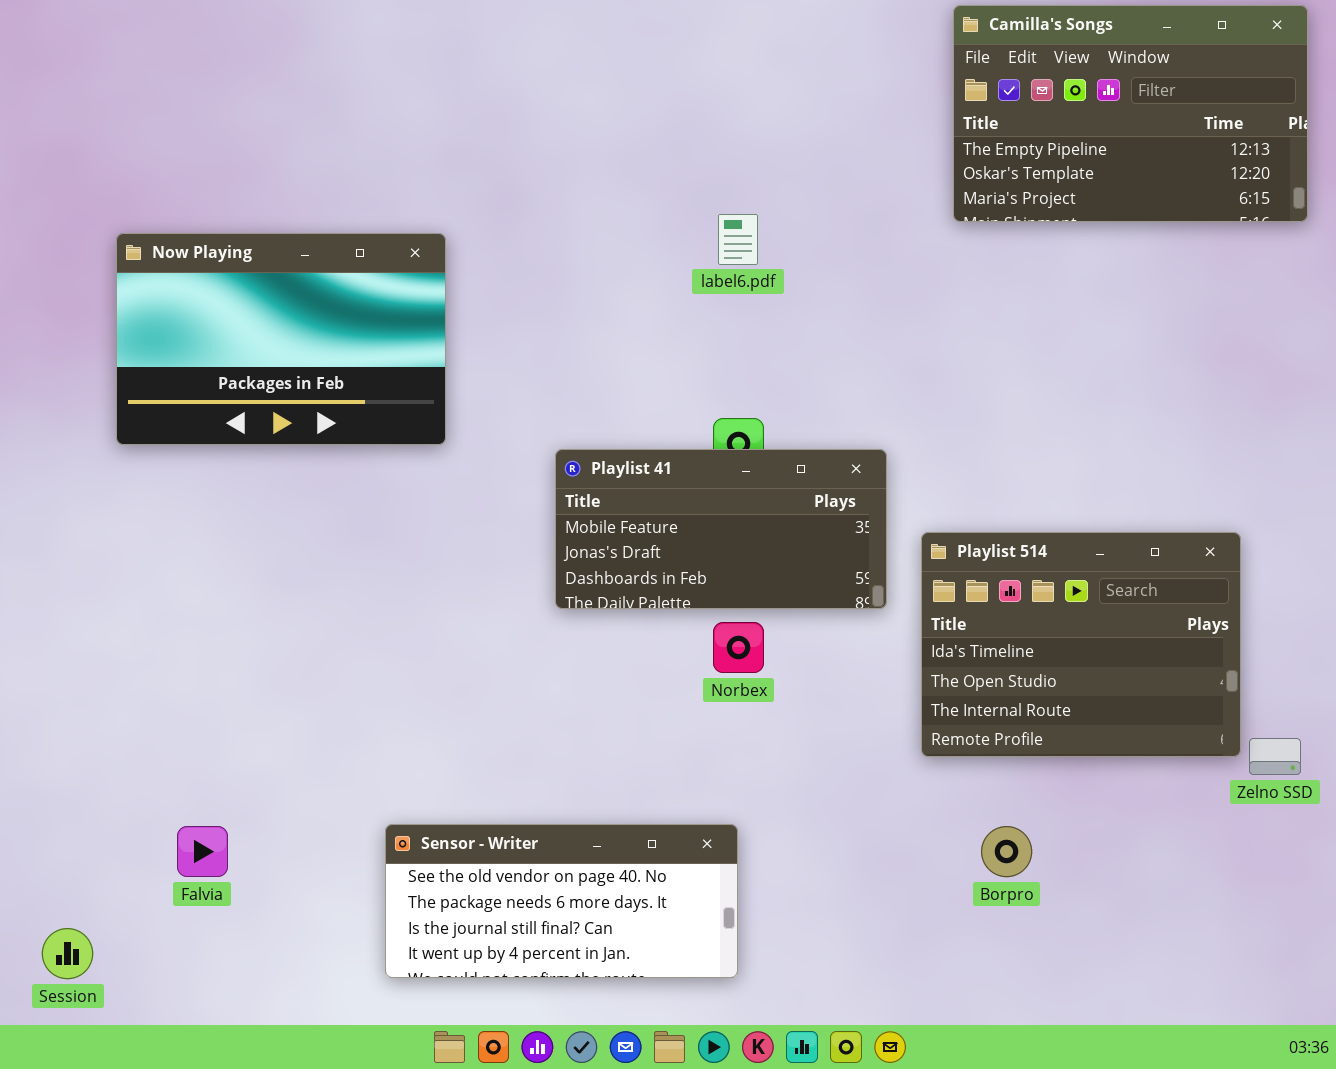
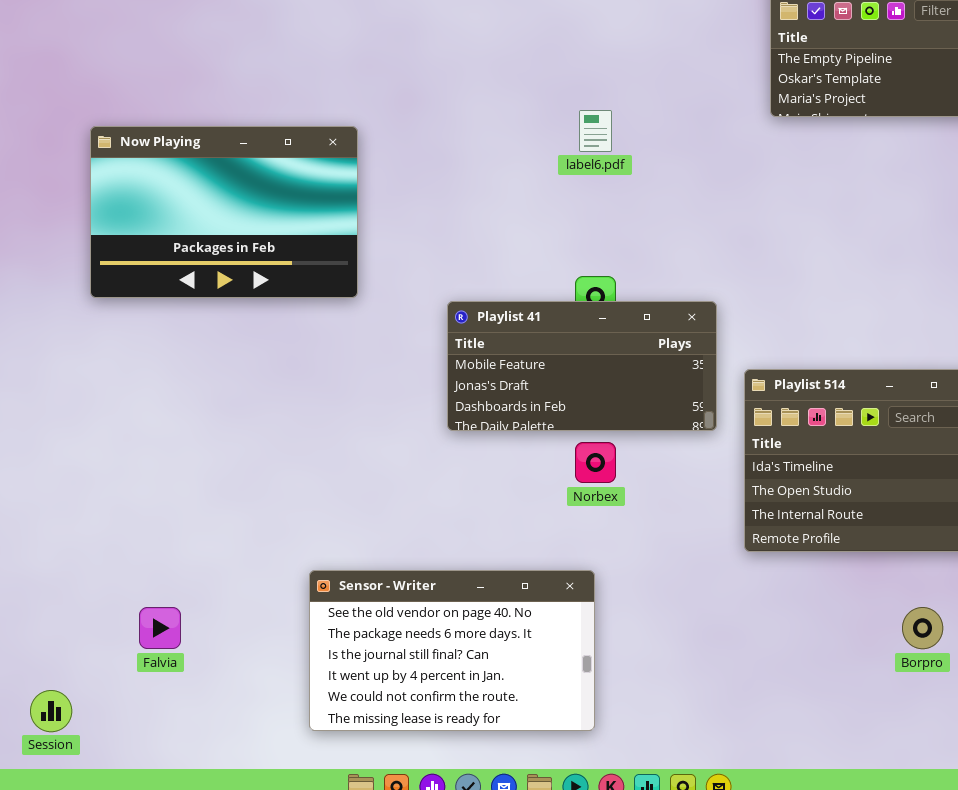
Sensor - Writer: [385,824,738,978] -> [309,570,595,731], resized
Borpro: [981,826,1032,877] -> [902,607,943,649], moved

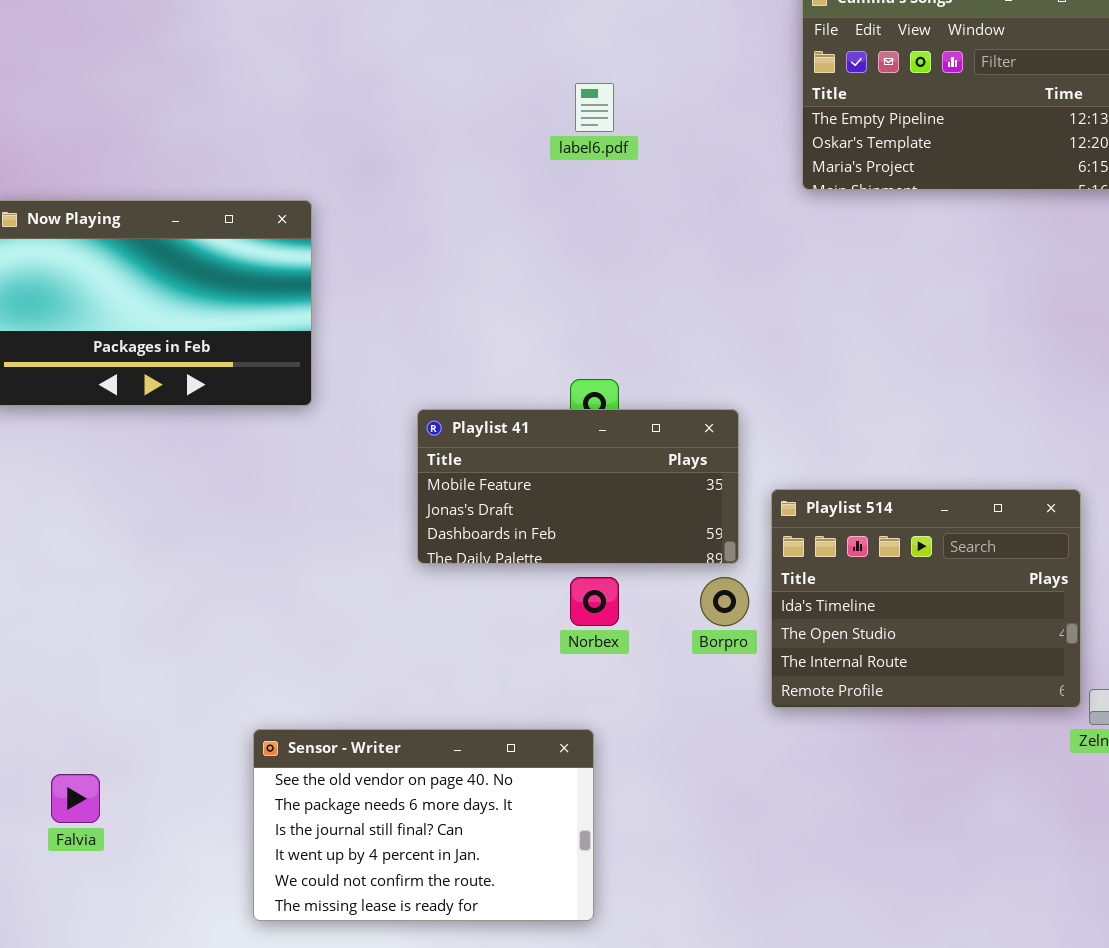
label6.pdf: [579,110,612,152] -> [575,83,614,132], moved
Borpro: [902,607,943,649] -> [700,577,749,626], moved

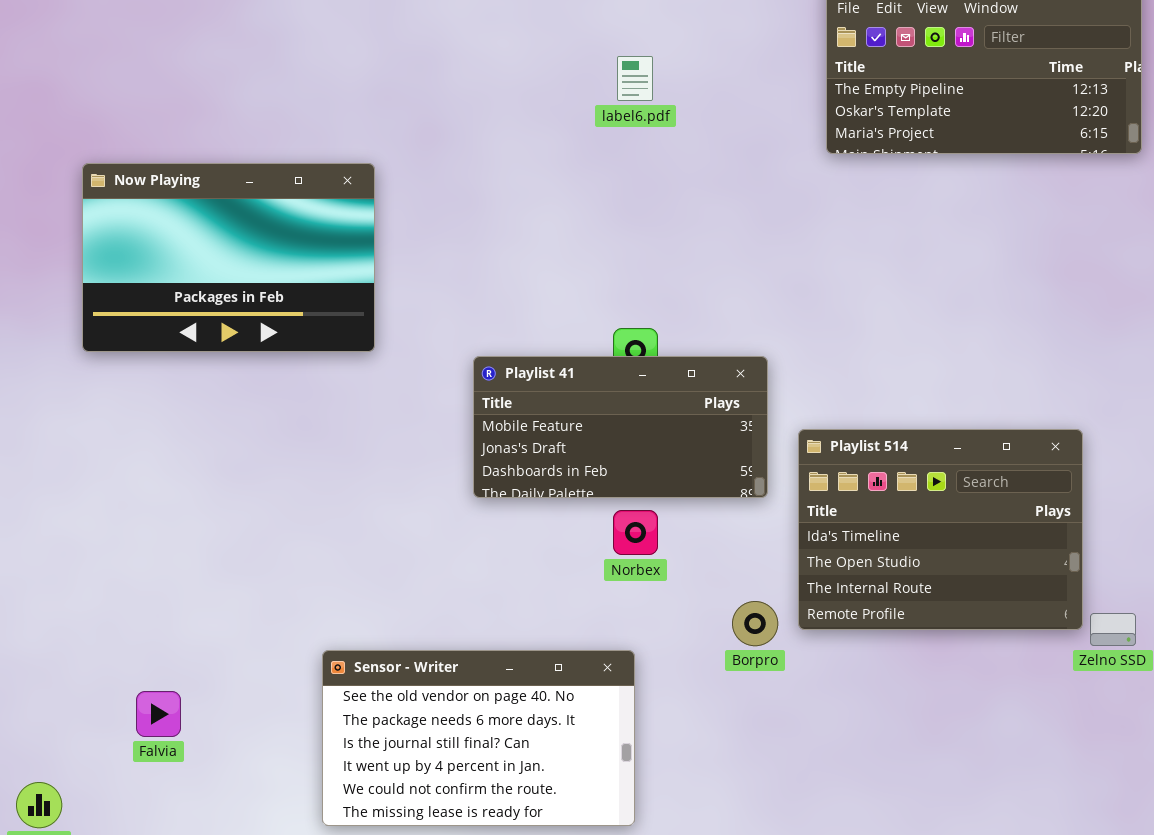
Borpro: [700,577,749,626] -> [732,601,778,646], moved

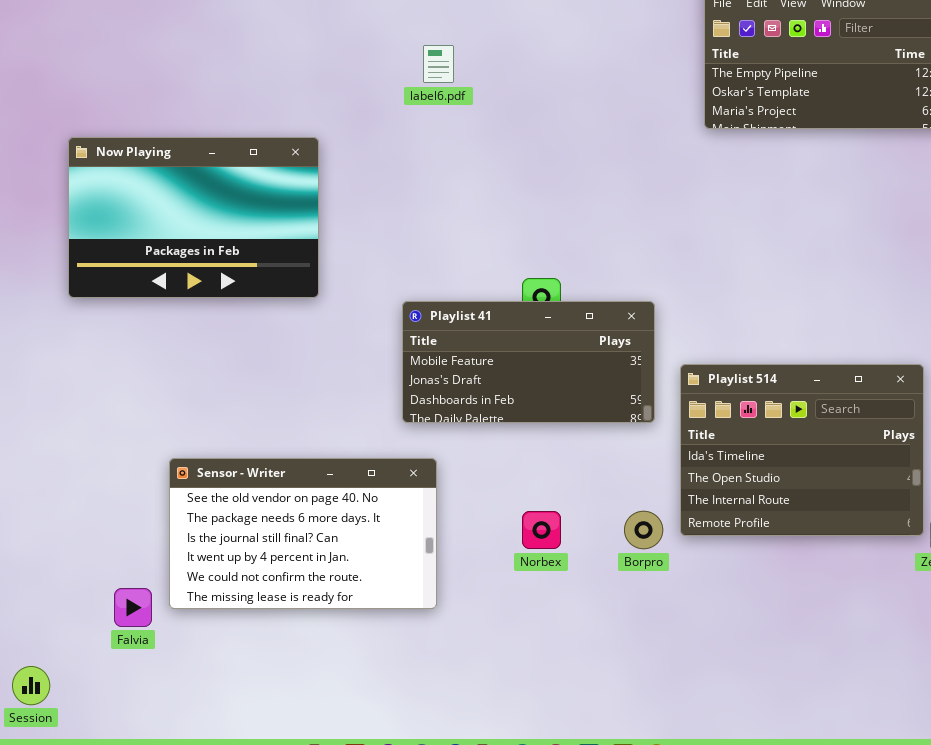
label6.pdf: [617,56,653,101] -> [423,45,454,83], moved
Norbex: [613,510,658,555] -> [522,511,561,549], moved
Sensor - Writer: [322,650,635,826] -> [169,458,437,609], moved

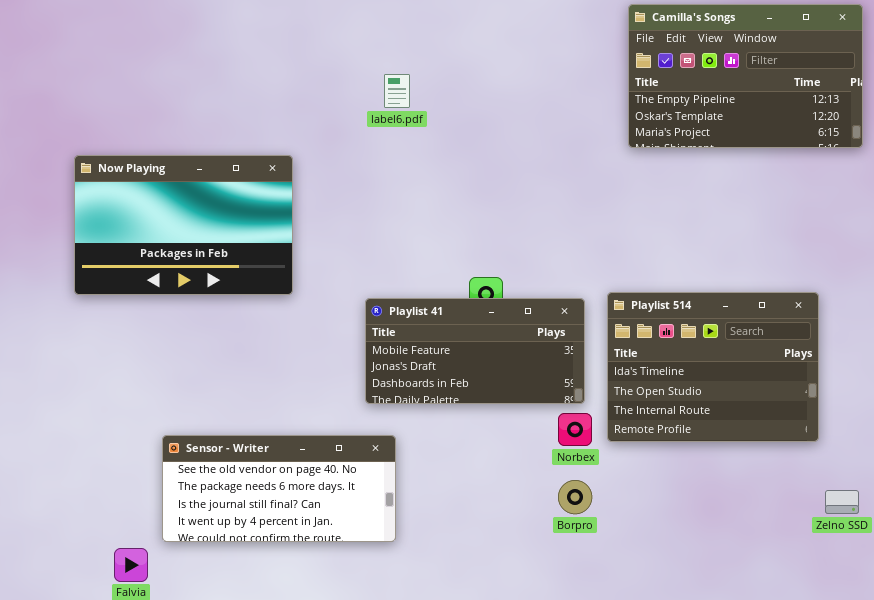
Playlist 514: [680,364,924,536] -> [607,292,819,442], moved
Sensor - Writer: [169,458,437,609] -> [162,435,396,542], resized
Norbex: [522,511,561,549] -> [558,413,592,446], moved

